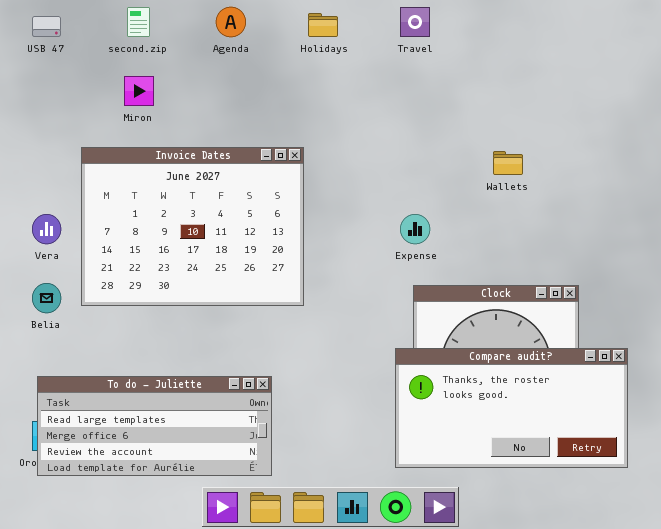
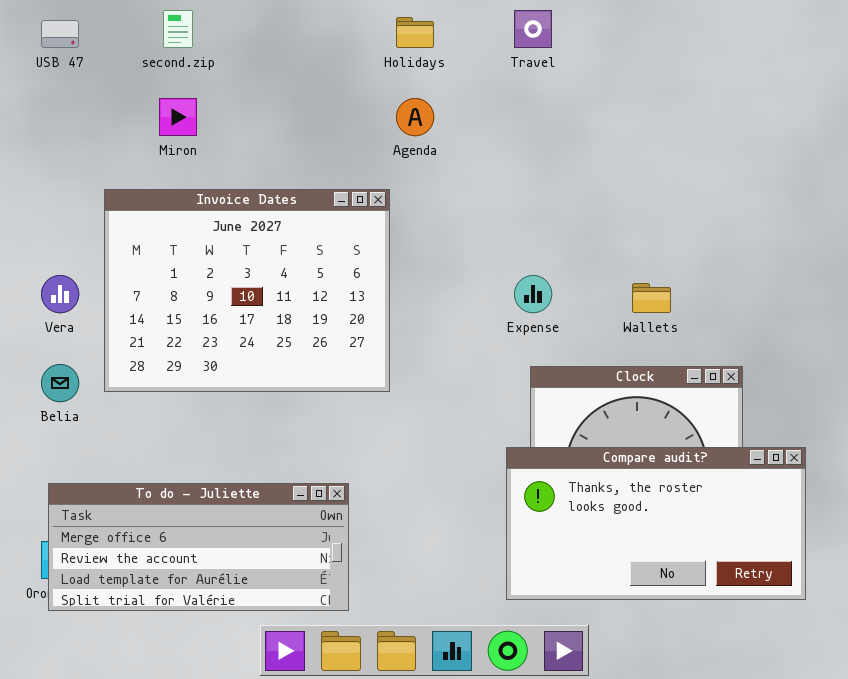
Agenda: [216,7,246,37] -> [396,98,434,136], moved
Wallets: [493,151,523,175] -> [632,283,671,313], moved
To do - Juliette: [37,376,272,476] -> [48,483,349,611], scrolled down 1 row

